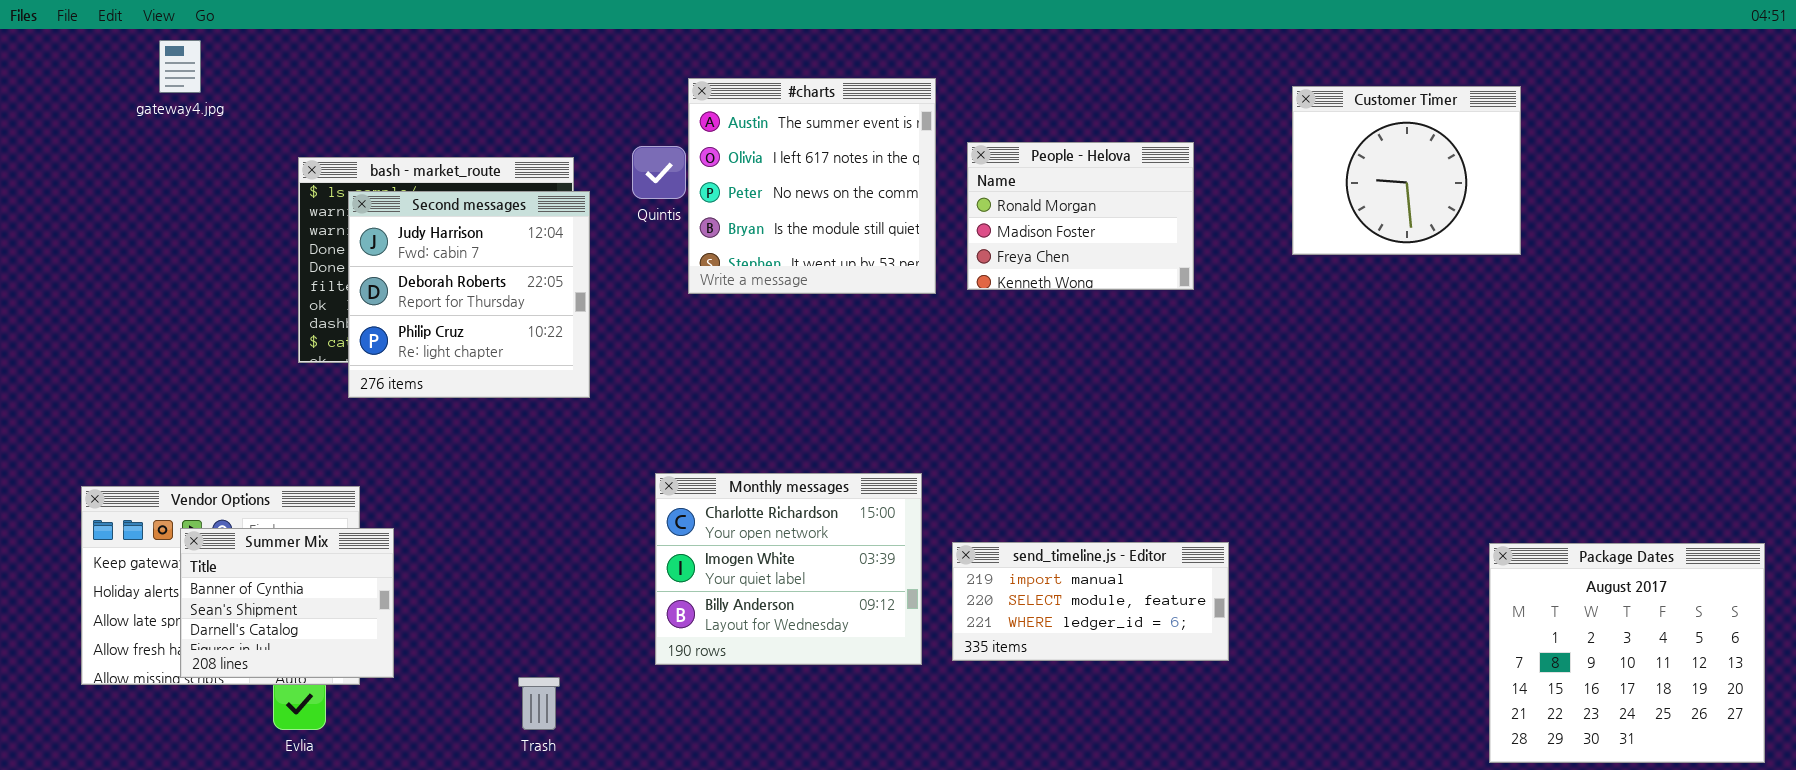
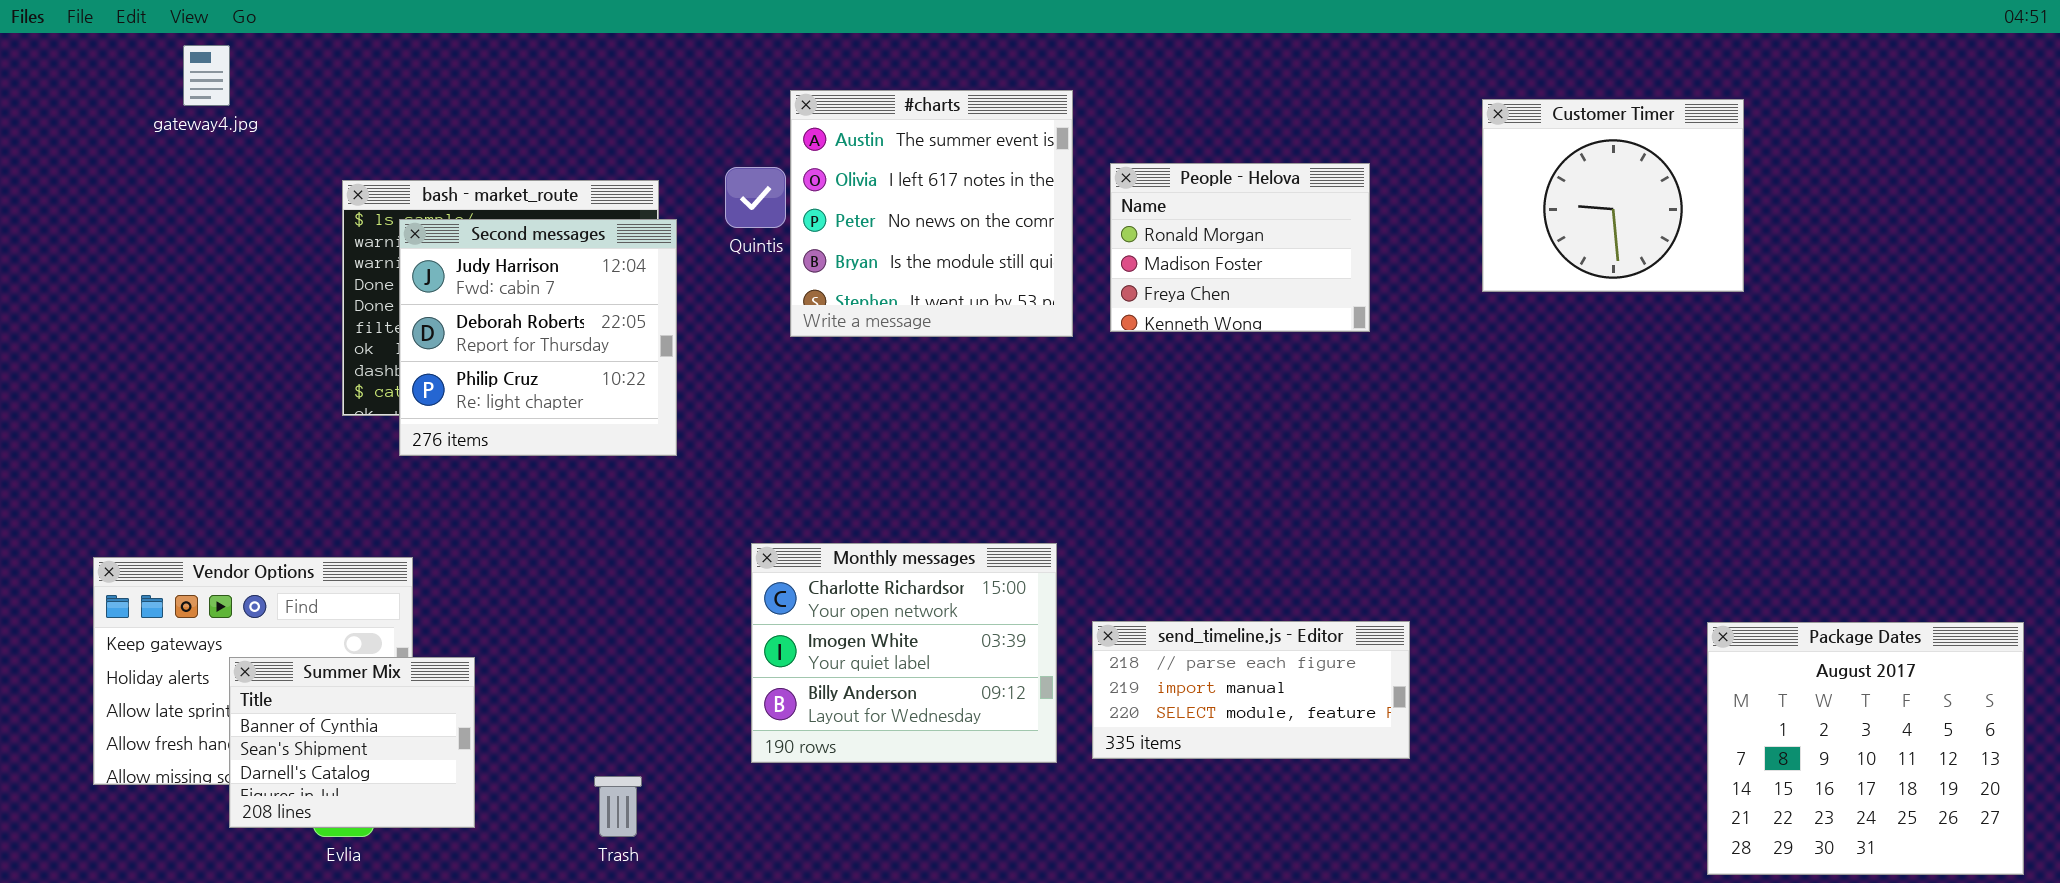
Summer Mix: [180,528,394,678] -> [229,657,475,828], moved
send_timeline.js - Editor: [952,542,1229,661] -> [1092,621,1410,759], scrolled up 1 row

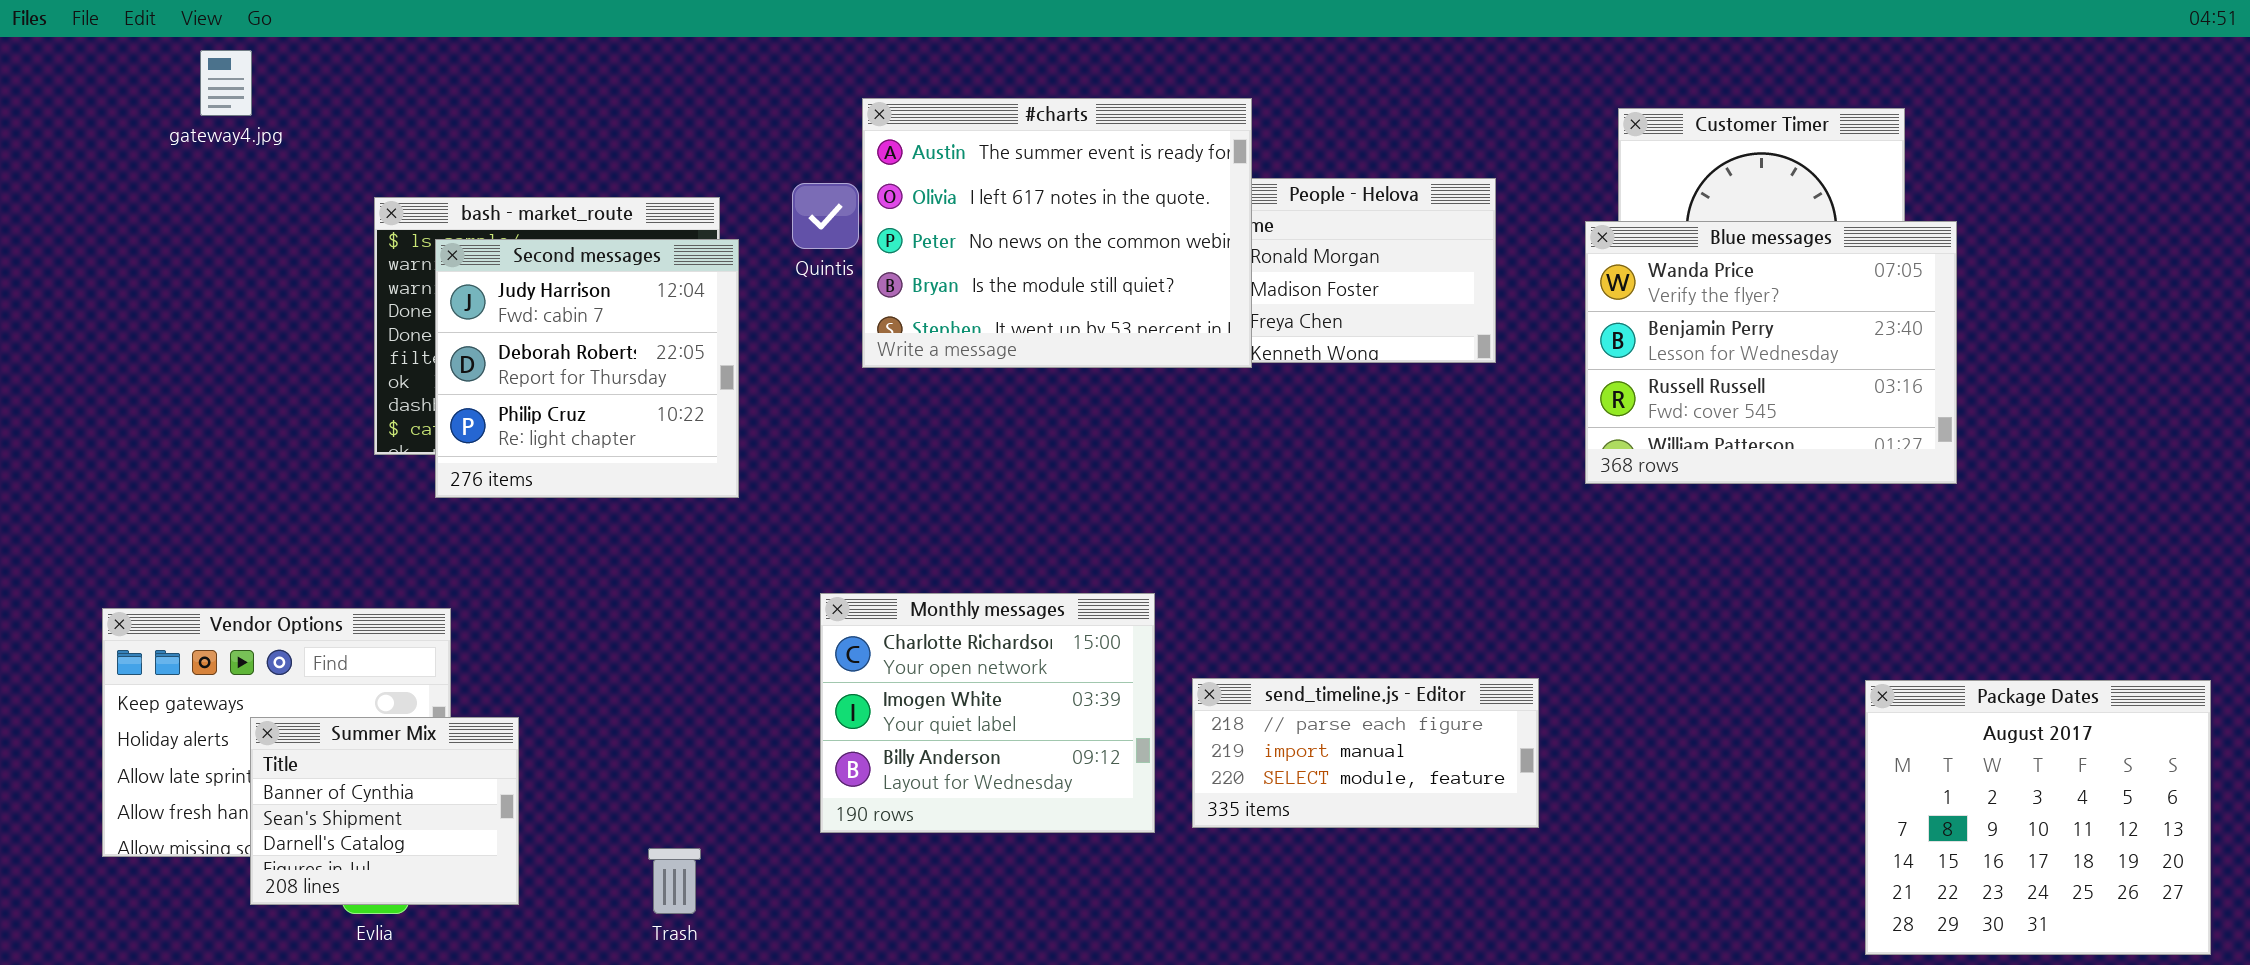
#charts: [790,90,1073,337] -> [862,98,1252,368], resized
Blue messages: none -> [1585,221,1957,484], opened

